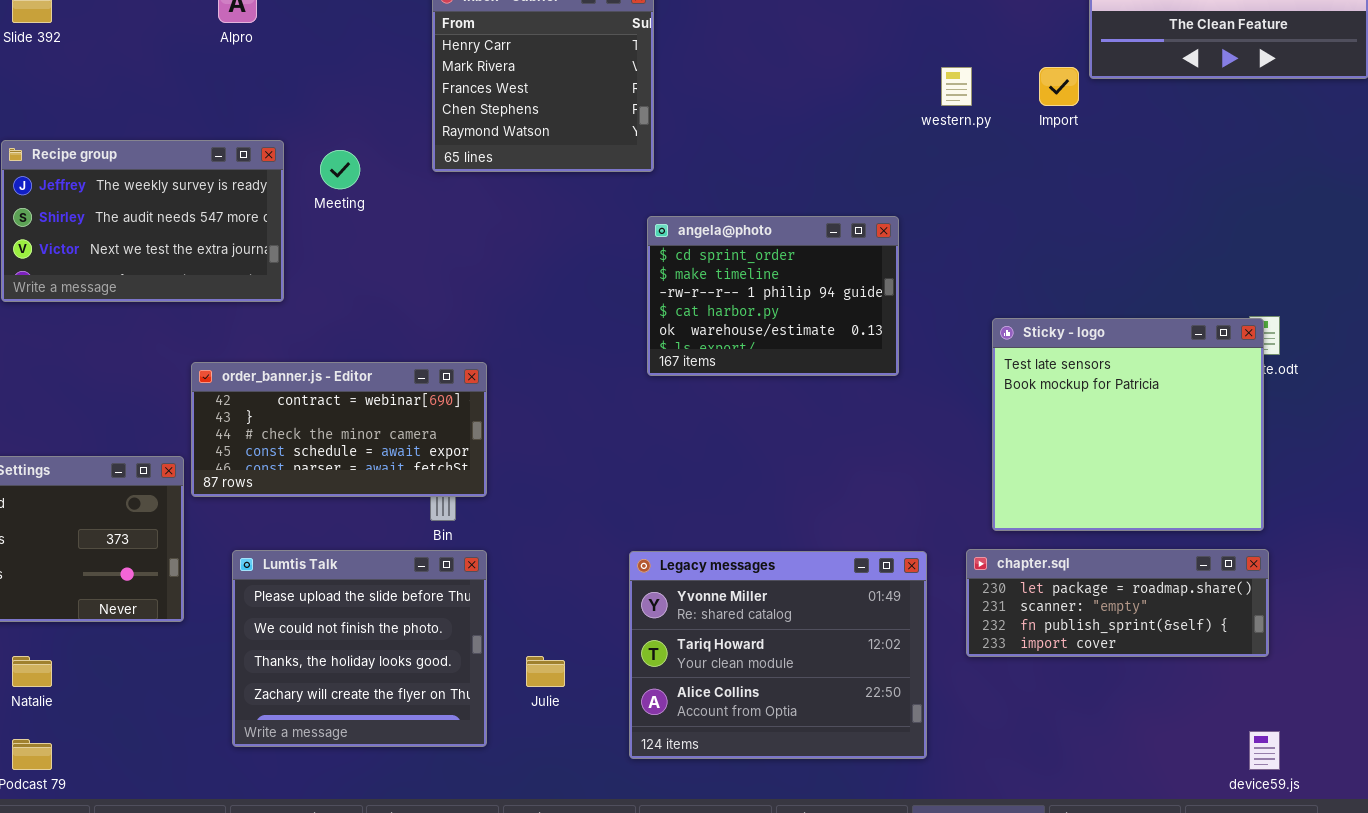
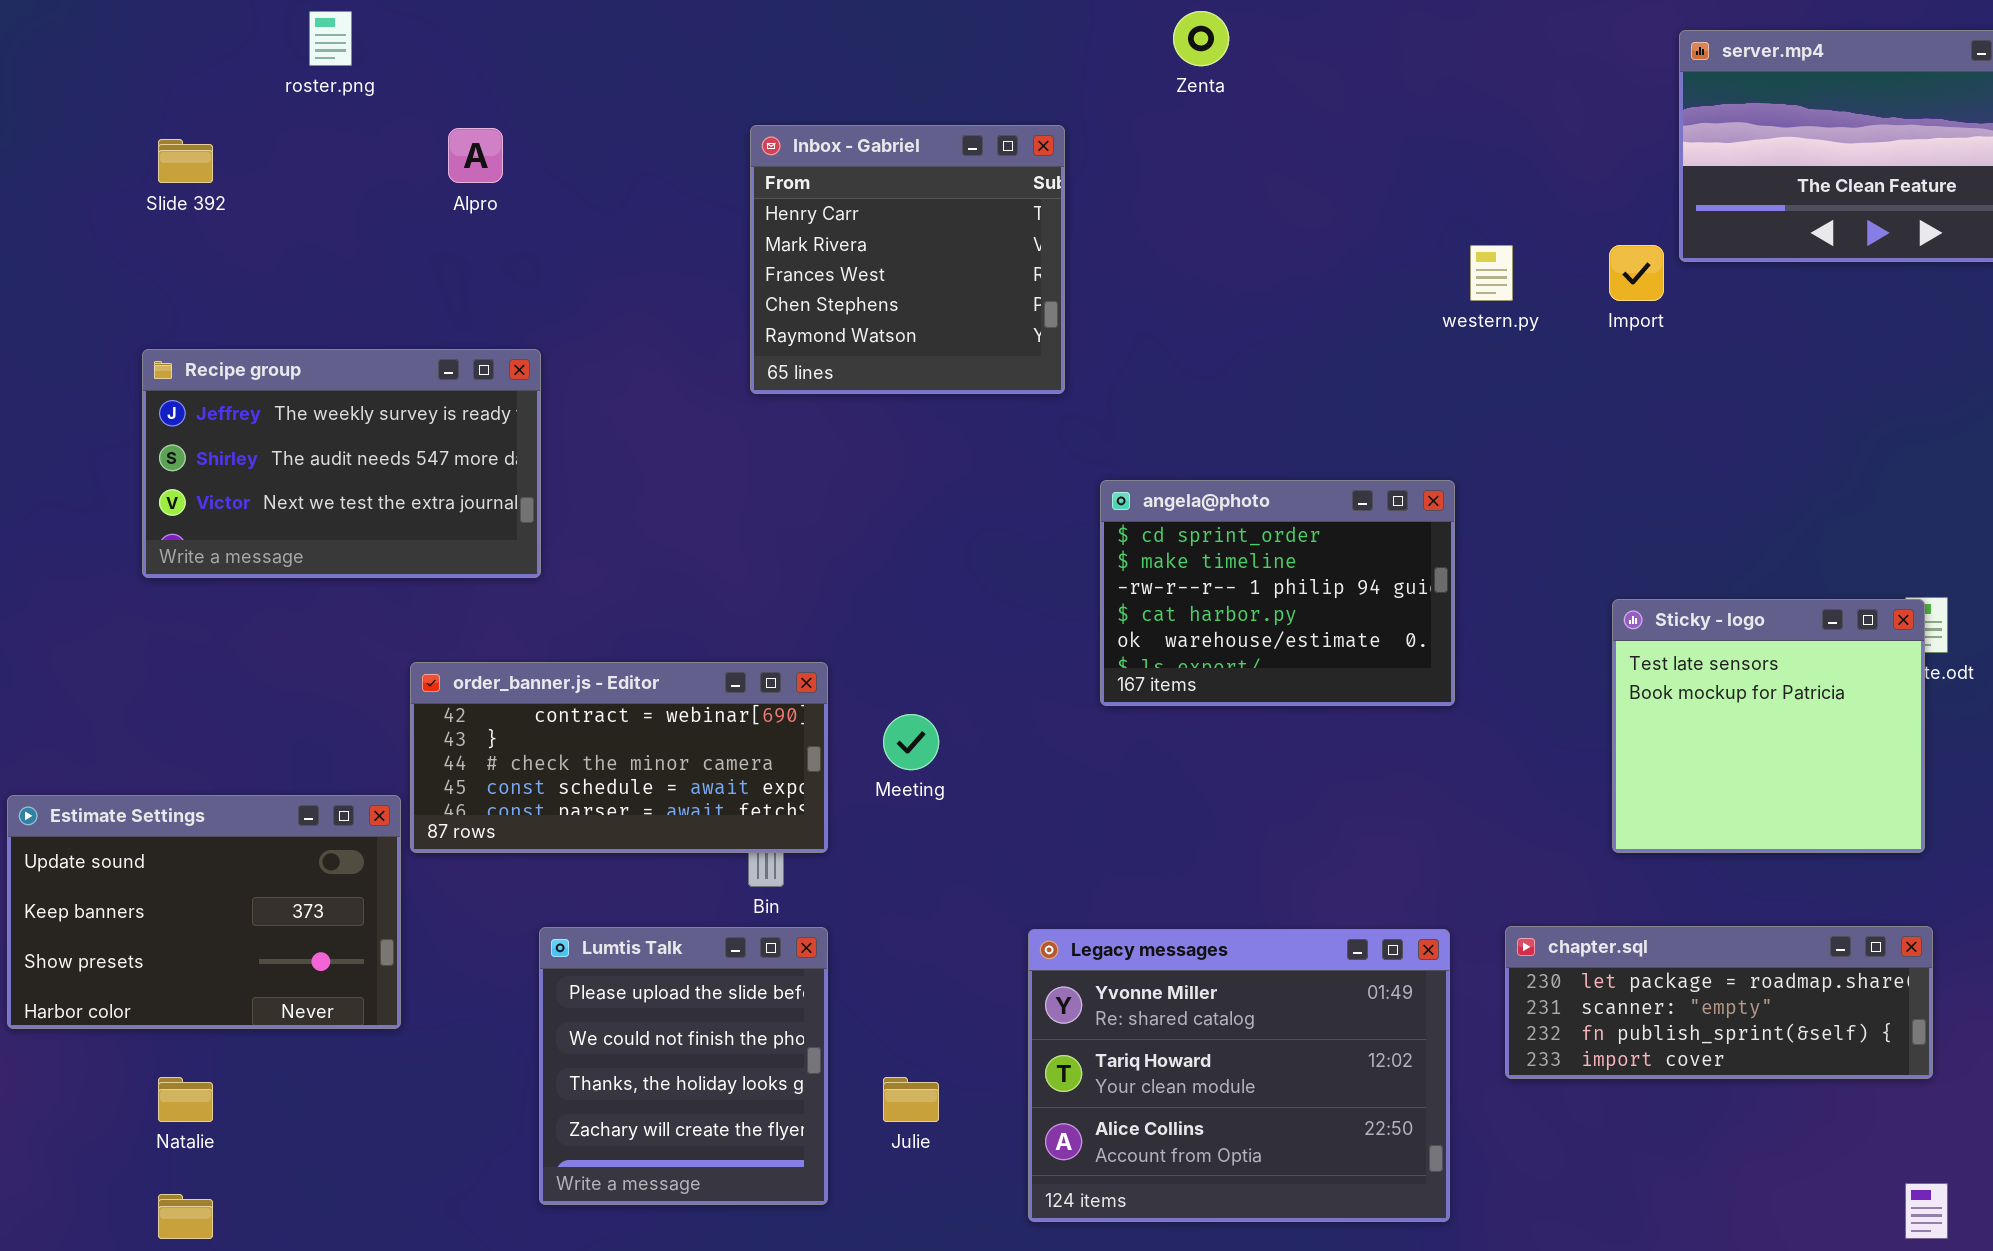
Meeting: [320,150,360,189] -> [883,714,939,770], moved
angela@photo: [647,216,899,376] -> [1100,480,1455,706], moved
Sticky - logo: [992,318,1264,531] -> [1612,599,1925,853], resized
Lumtis Talk: [232,550,487,747] -> [539,927,828,1205], resized

